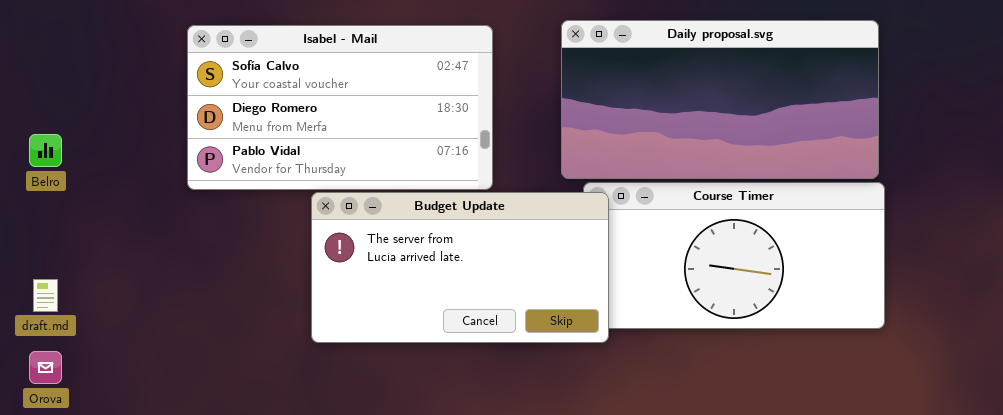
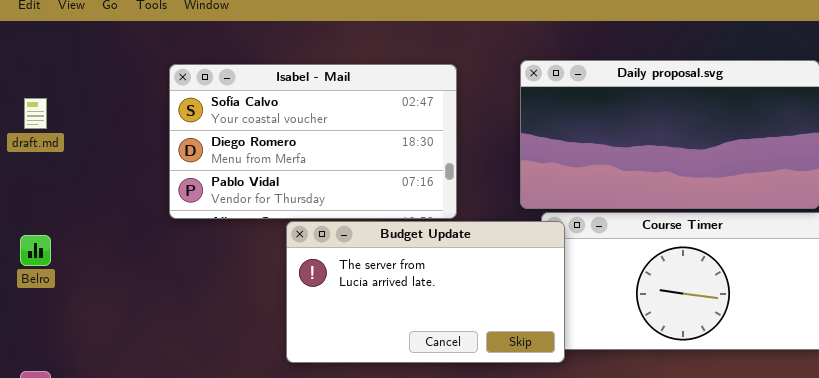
Belro: [29,134,62,167] -> [20,235,51,266], moved
draft.md: [33,279,58,312] -> [24,98,47,129], moved

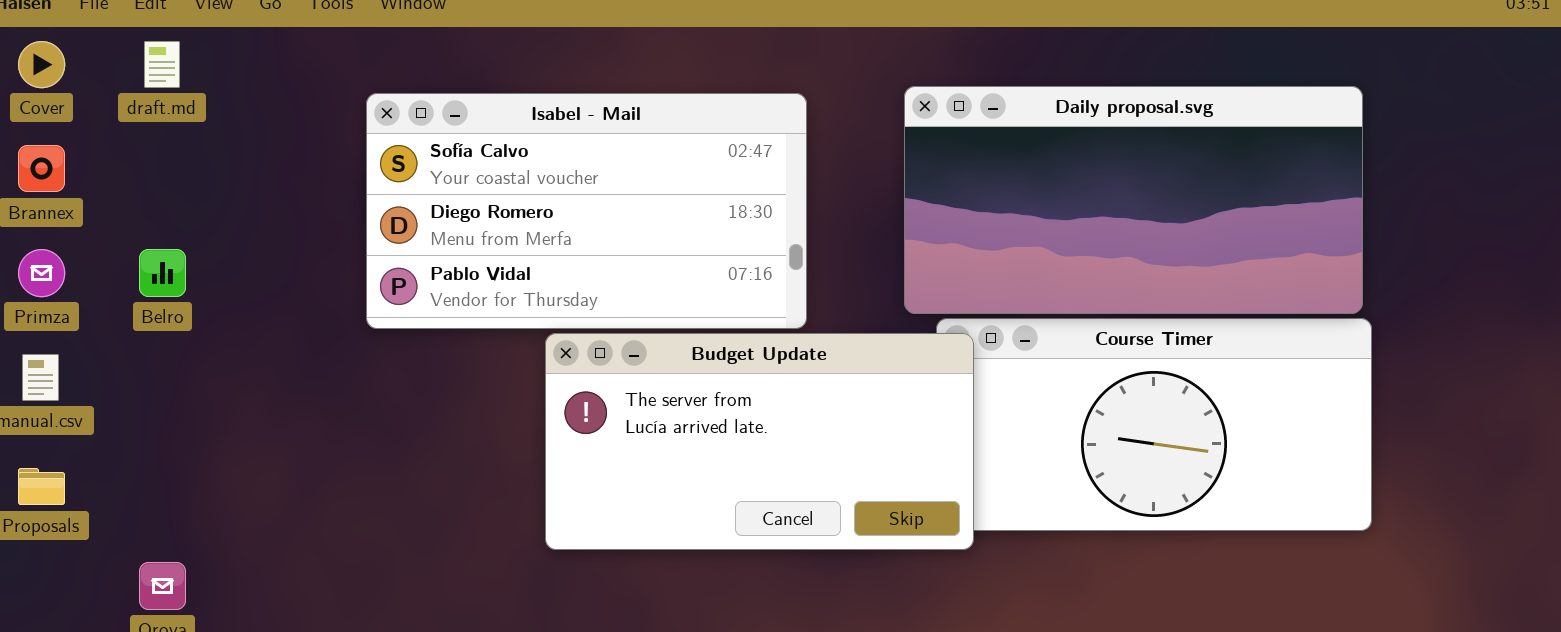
draft.md: [24,98,47,129] -> [144,41,180,88], moved
Belro: [20,235,51,266] -> [139,249,186,297], moved

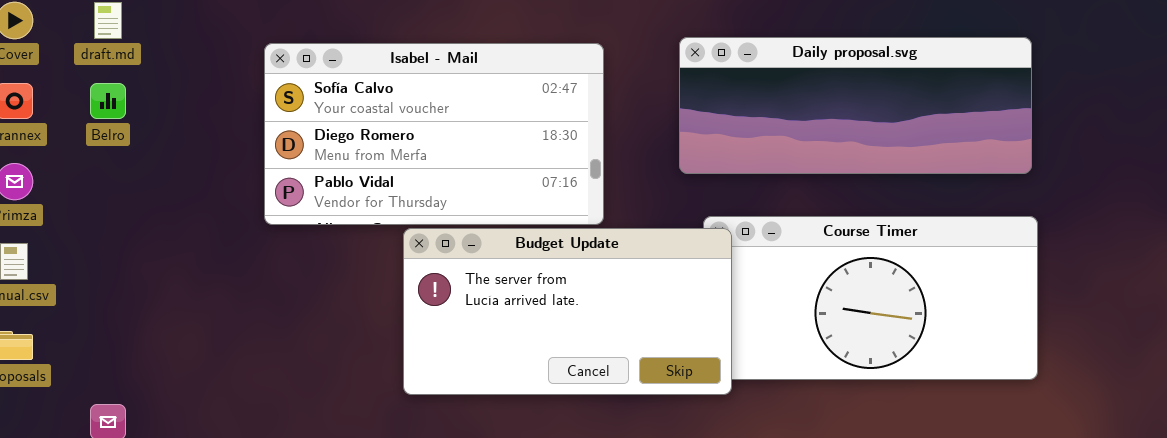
Daily proposal.svg: [904,86,1363,314] -> [679,37,1032,174], resized
Belro: [139,249,186,297] -> [90,83,126,119], moved

